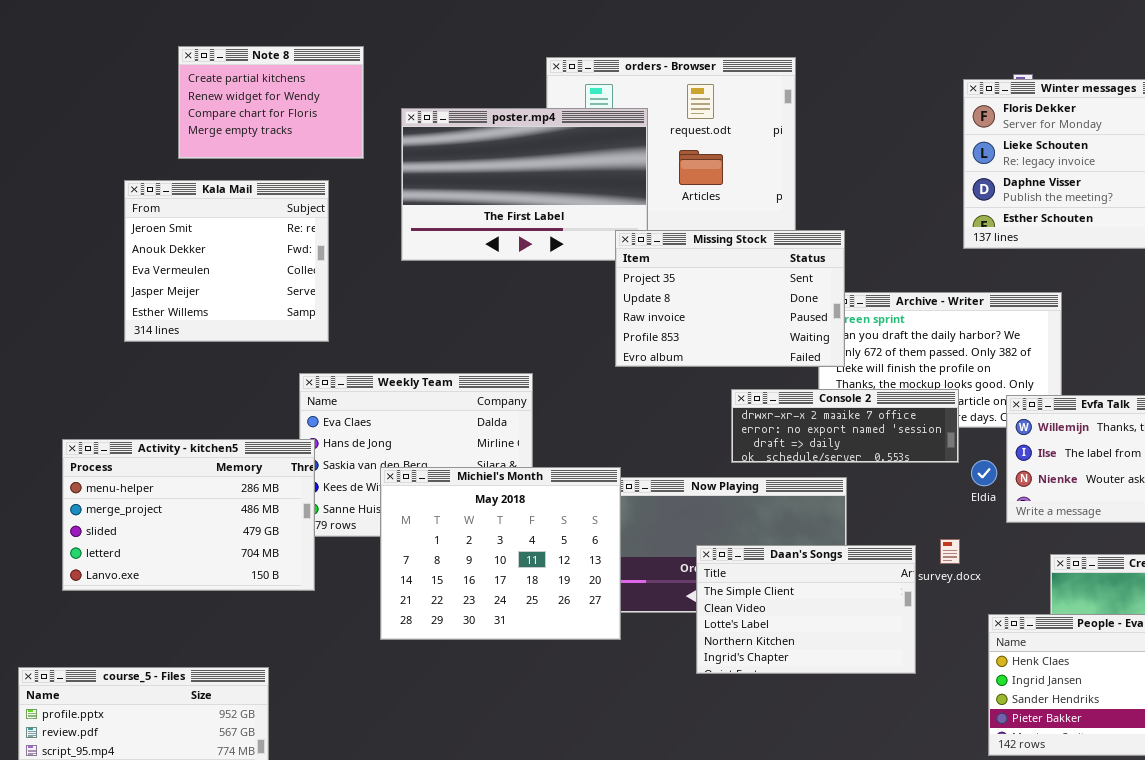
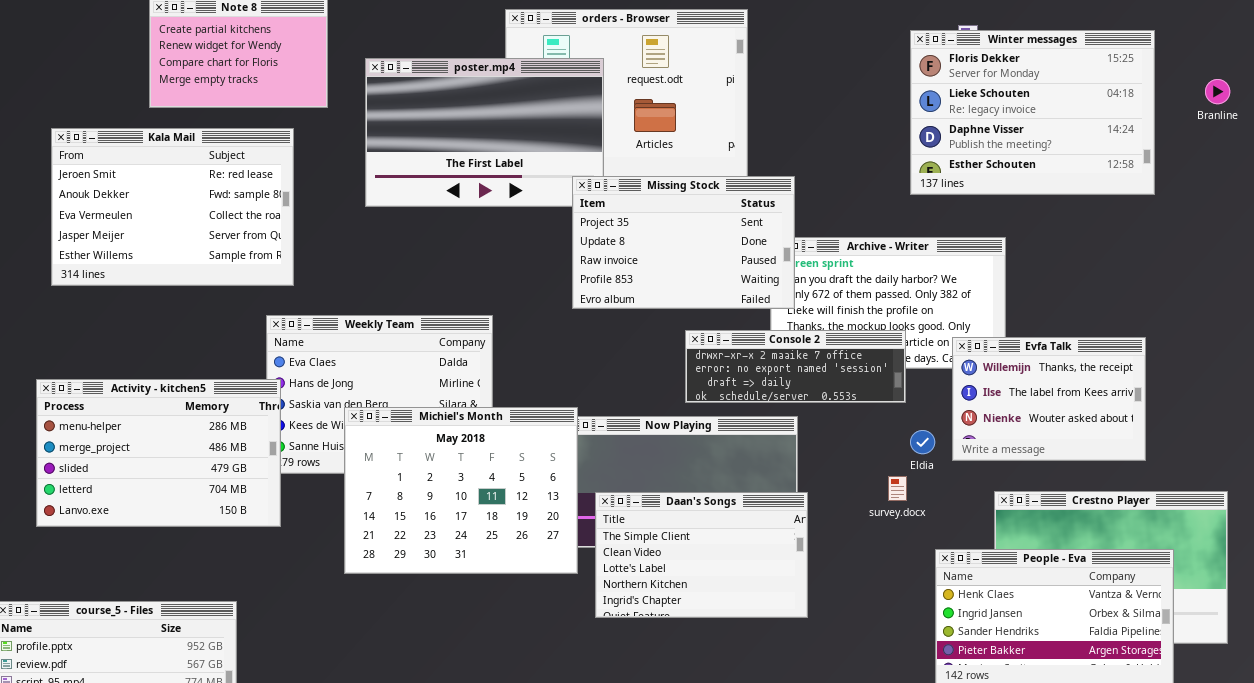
Kala Mail: [124,180,329,342] -> [51,128,294,286], resized
Eldia: [971,460,997,486] -> [910,430,935,454], moved
Daan's Songs: [696,545,916,674] -> [595,492,808,618], moved

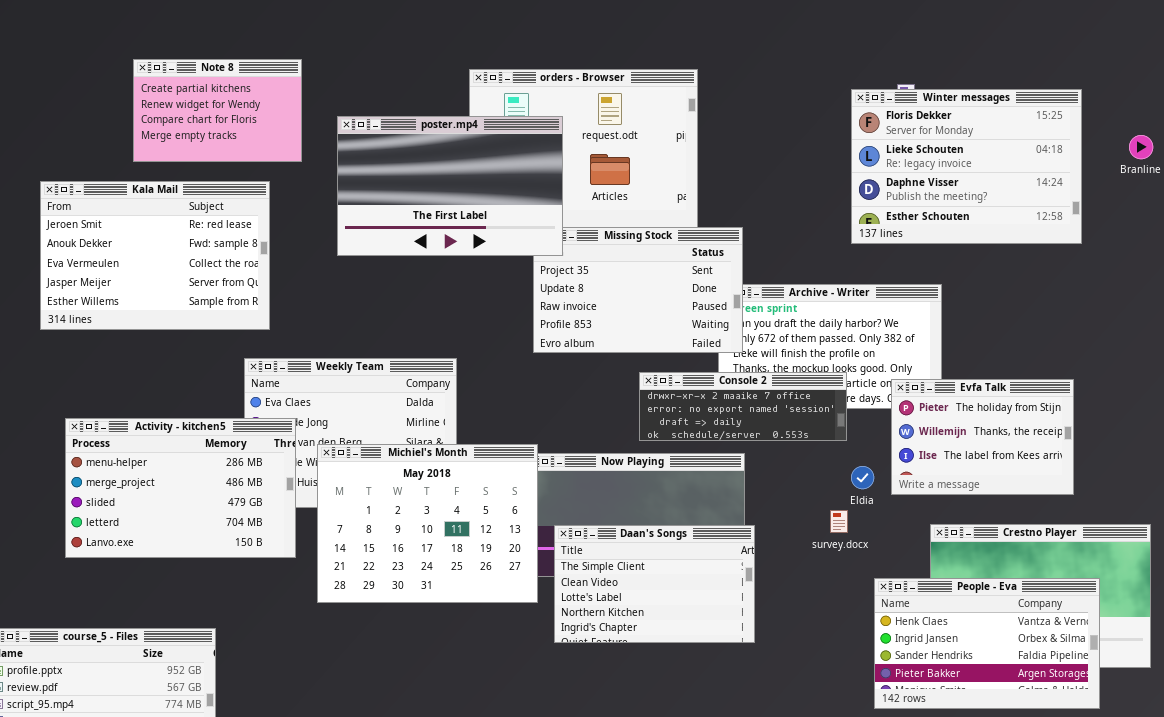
poster.mp4: [365,58,604,207] -> [337,116,563,256], raised
Evfa Talk: [952,337,1146,461] -> [891,379,1074,495], scrolled up 1 row
Activity - kitchen5: [36,379,281,527] -> [65,418,296,558], moved

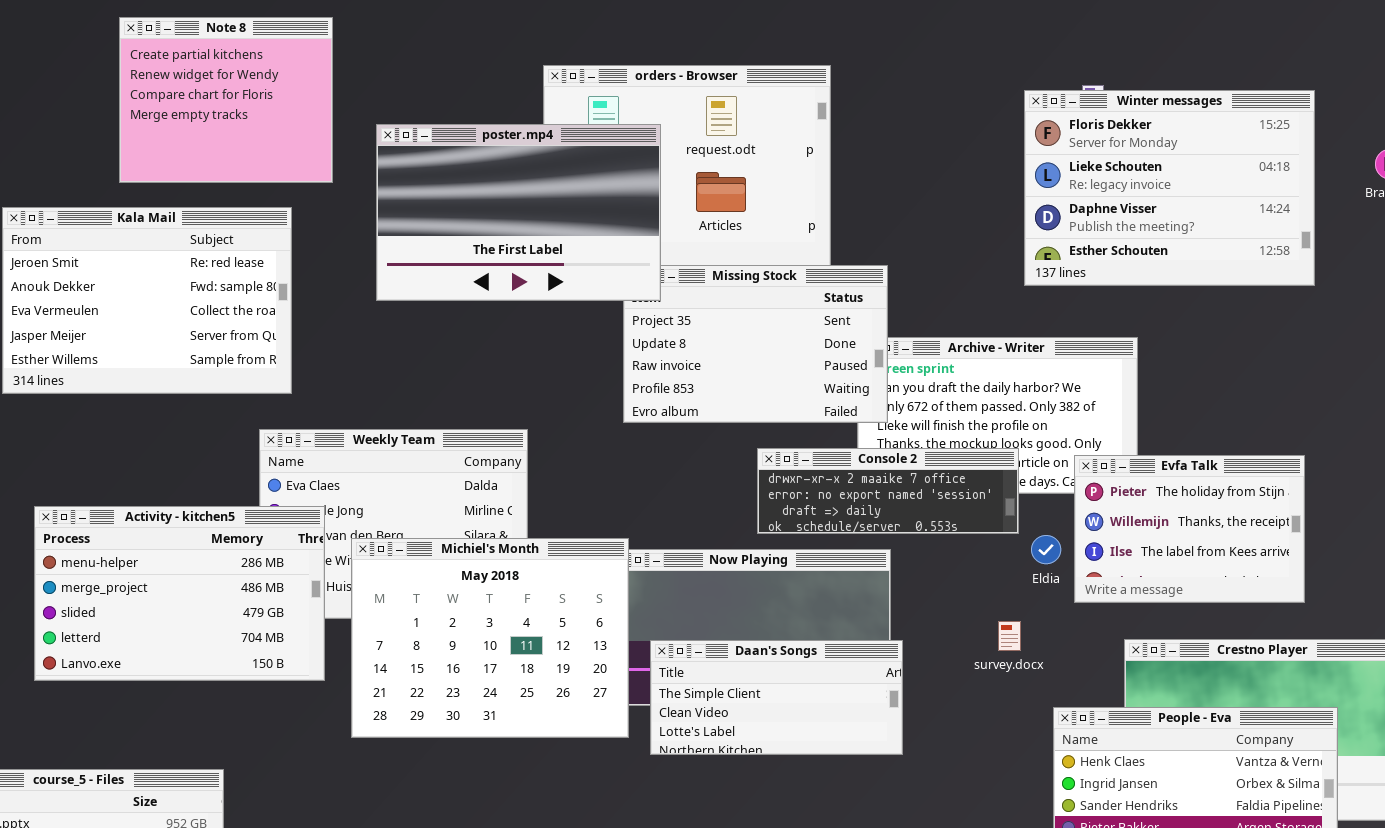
Note 8: [133,59,302,162] -> [119,17,333,183], resized
Eldia: [851,466,874,489] -> [1031,535,1061,564], moved
Daan's Songs: [554,525,755,643] -> [650,640,903,755], resized

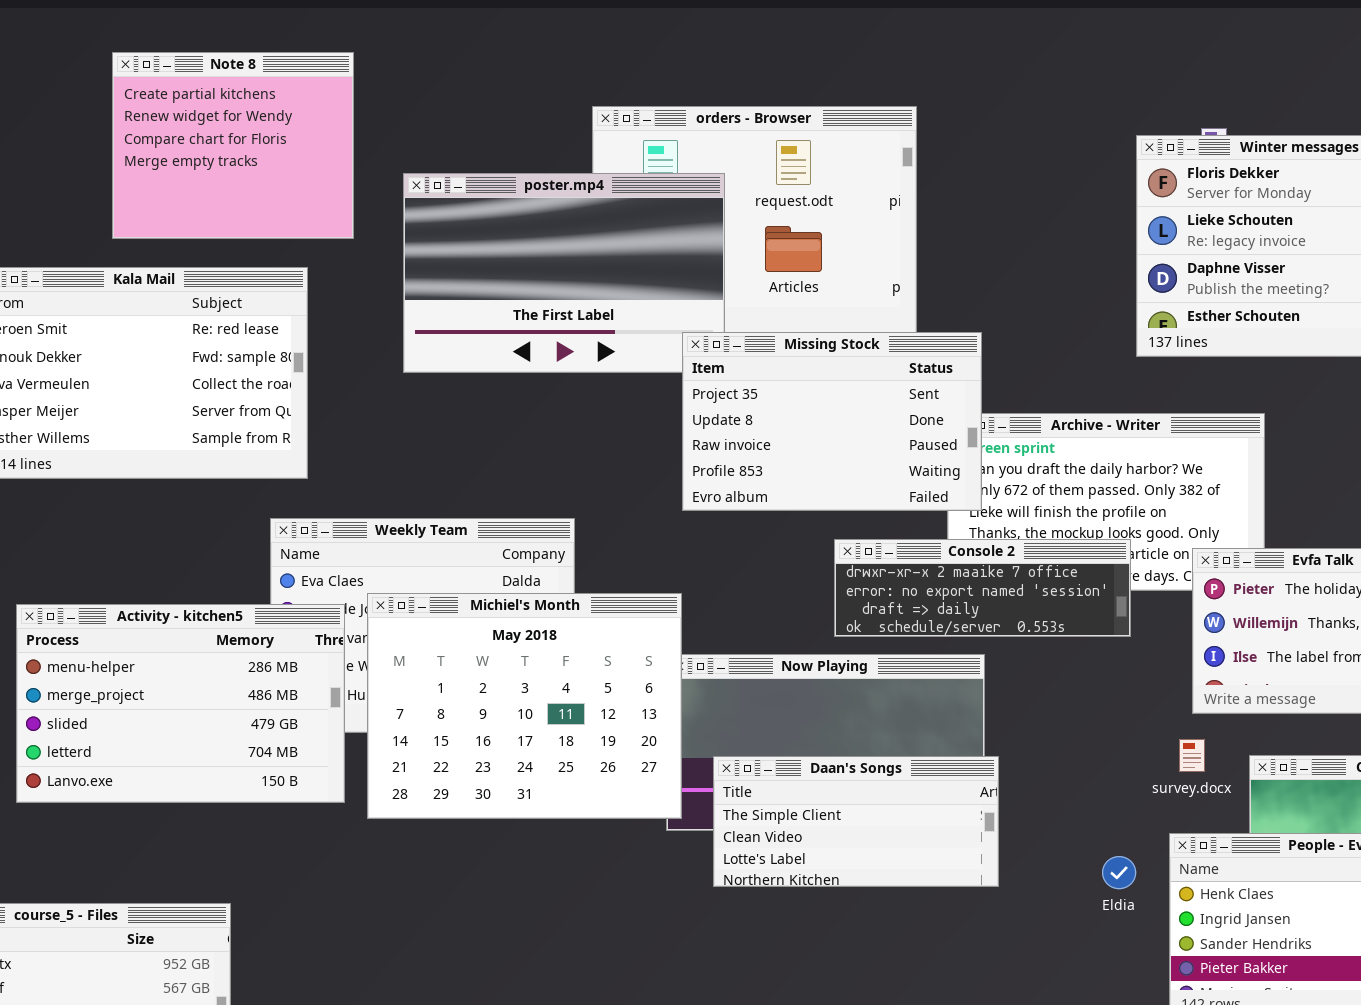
Missing Stock: [623,265,888,423] -> [682,332,982,511], raised
Eldia: [1031,535,1061,564] -> [1102,856,1136,889], moved
Michiel's Month: [351,538,629,738] -> [367,593,682,819], moved
survey.docx: [998,621,1021,651] -> [1179,739,1205,772], moved

